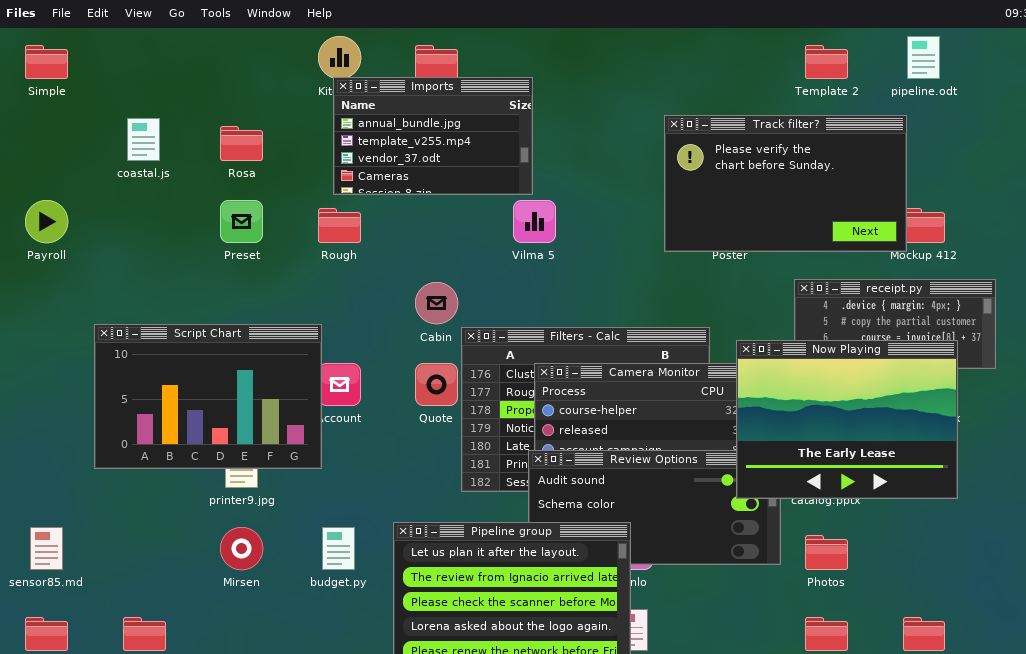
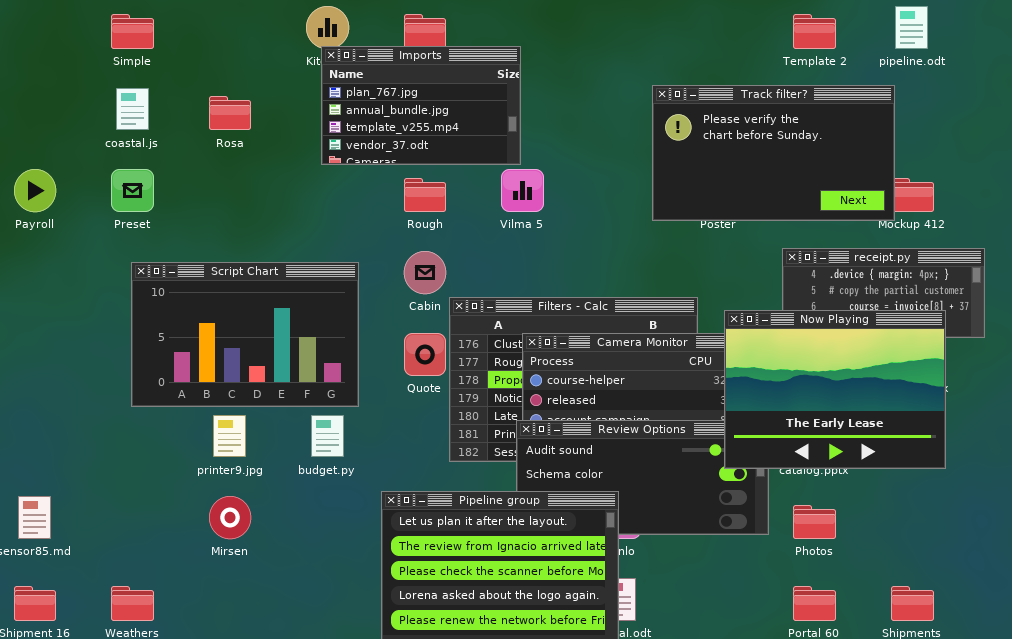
Simple: [25,45,68,79] -> [111,14,154,49], moved
Imports: [333,77,533,195] -> [321,46,521,165], scrolled up 1 row
Preset: [220,200,263,243] -> [111,169,154,212], moved
Rough: [318,208,361,243] -> [404,178,446,212], moved
Script Chart: [94,324,322,469] -> [131,262,359,407], moved
budget.py: [322,527,355,570] -> [311,415,344,457], moved

